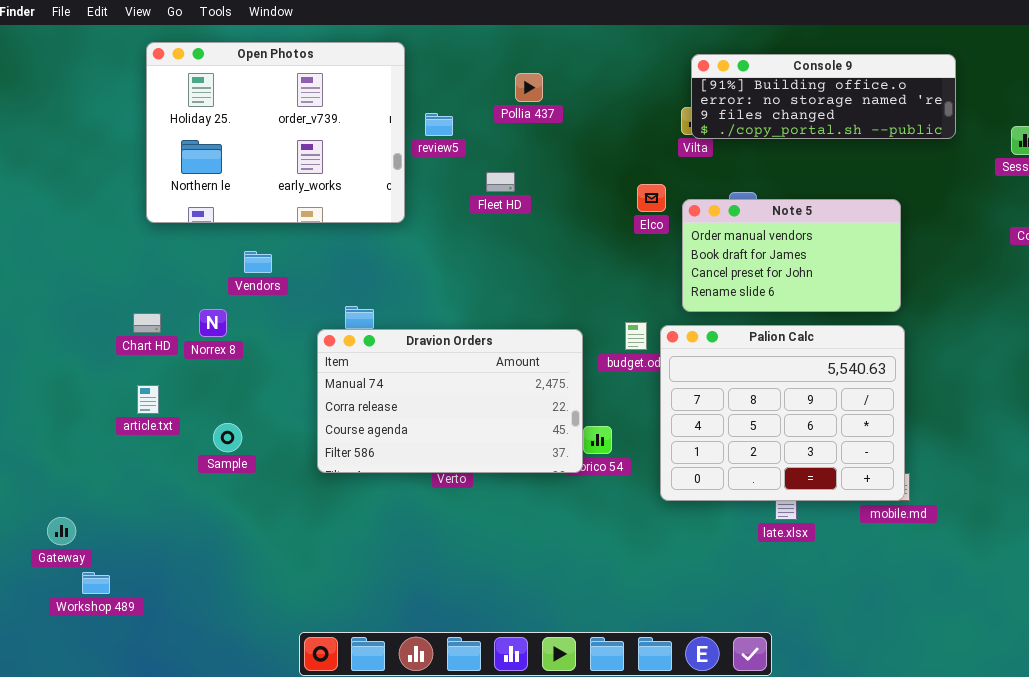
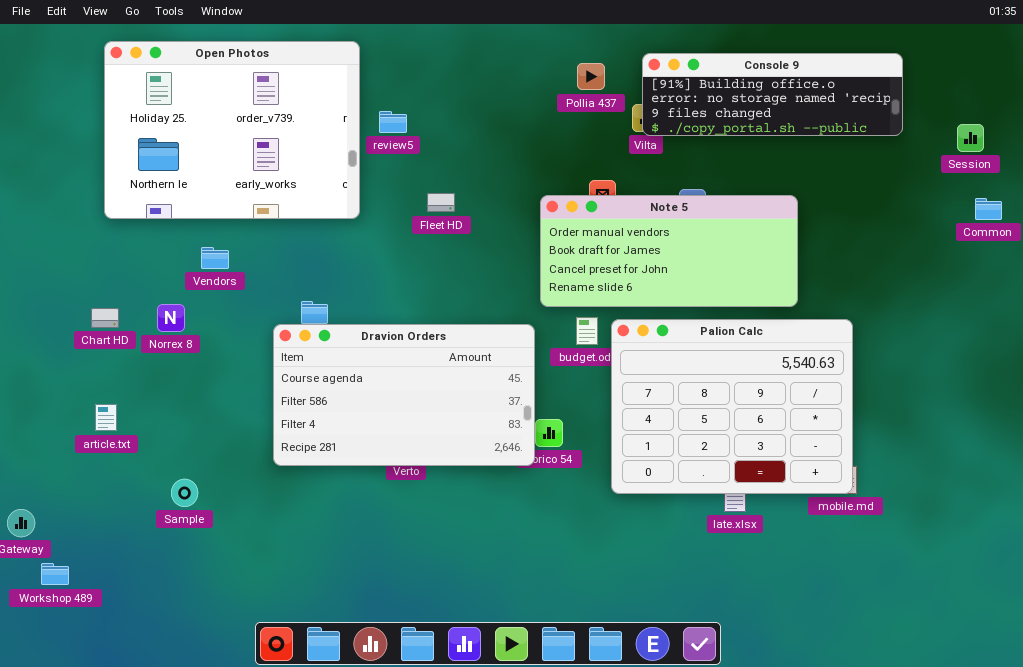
Pollia 437: [515,73,543,102] -> [577,63,605,90], moved
Fleet HD: [486,172,515,192] -> [427,193,455,212], moved
Note 5: [682,199,901,312] -> [540,195,798,307], moved, resized
Dravion Orders: [317,329,583,473] -> [273,324,535,466], scrolled down 2 rows
article.txt: [137,385,159,414] -> [95,404,117,431], moved
Sample: [213,423,242,452] -> [171,479,198,507], moved

